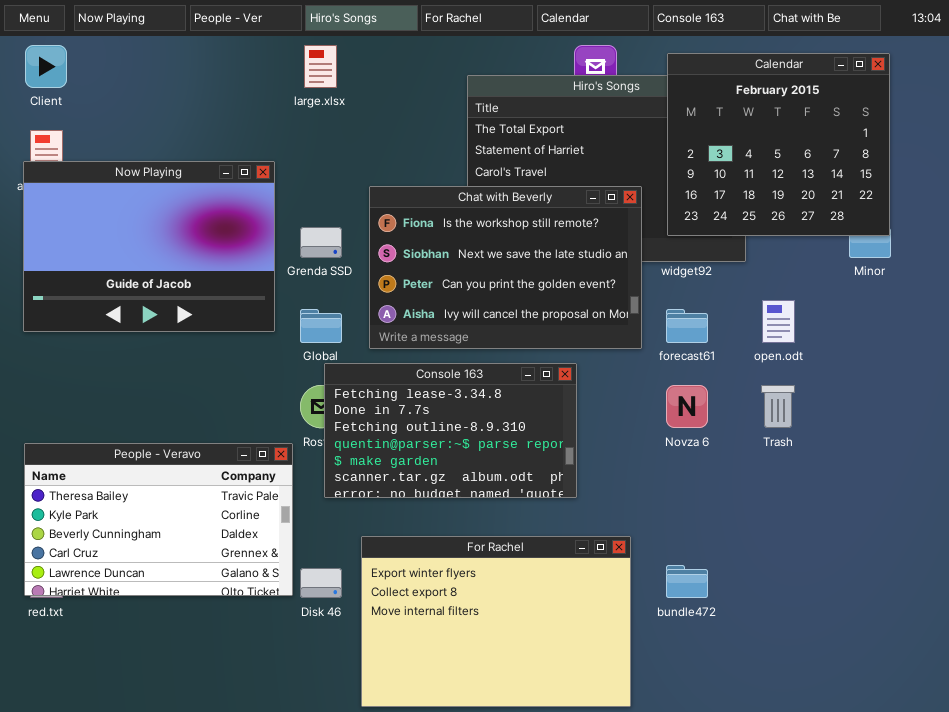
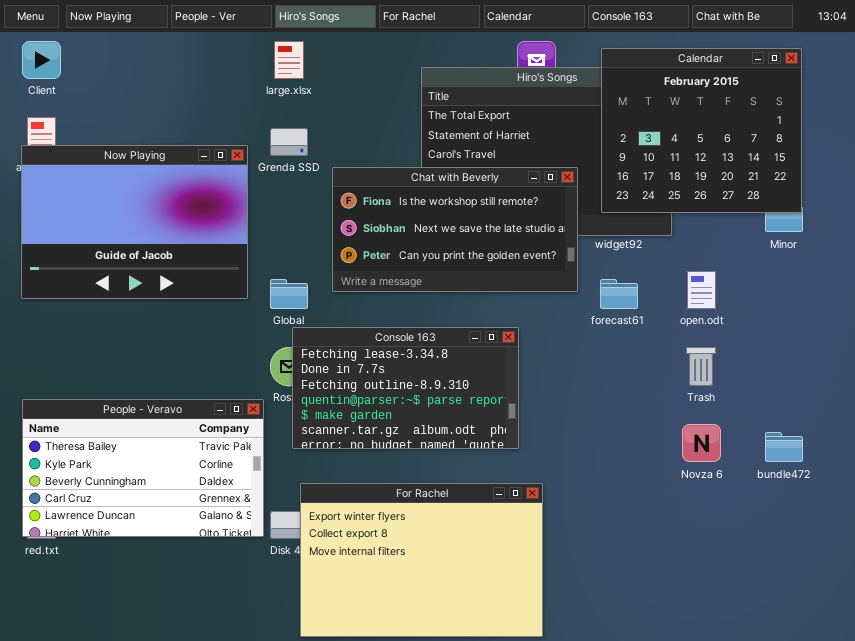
Chat with Beverly: [369,186,642,349] -> [332,167,578,292], resized
Grenda SSD: [300,227,342,258] -> [270,128,308,156], moved
Novza 6: [666,385,708,428] -> [682,424,721,462], moved
For Rachel: [361,536,631,707] -> [300,483,543,637], moved
bundle472: [666,565,708,598] -> [765,432,803,462], moved

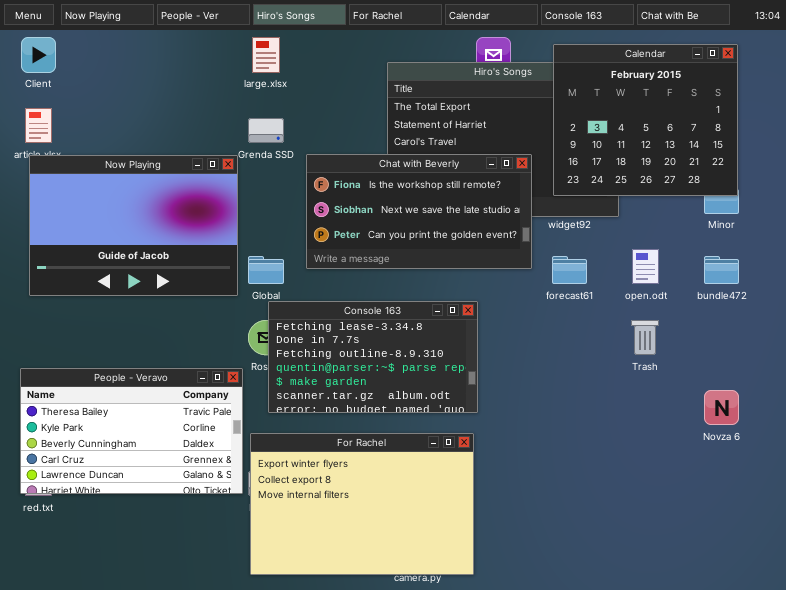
Now Playing: [21,145,248,299] -> [29,155,238,296], moved
Novza 6: [682,424,721,462] -> [704,390,739,425], moved
bundle472: [765,432,803,462] -> [704,256,739,284], moved
For Rachel: [300,483,543,637] -> [250,433,474,575], moved

